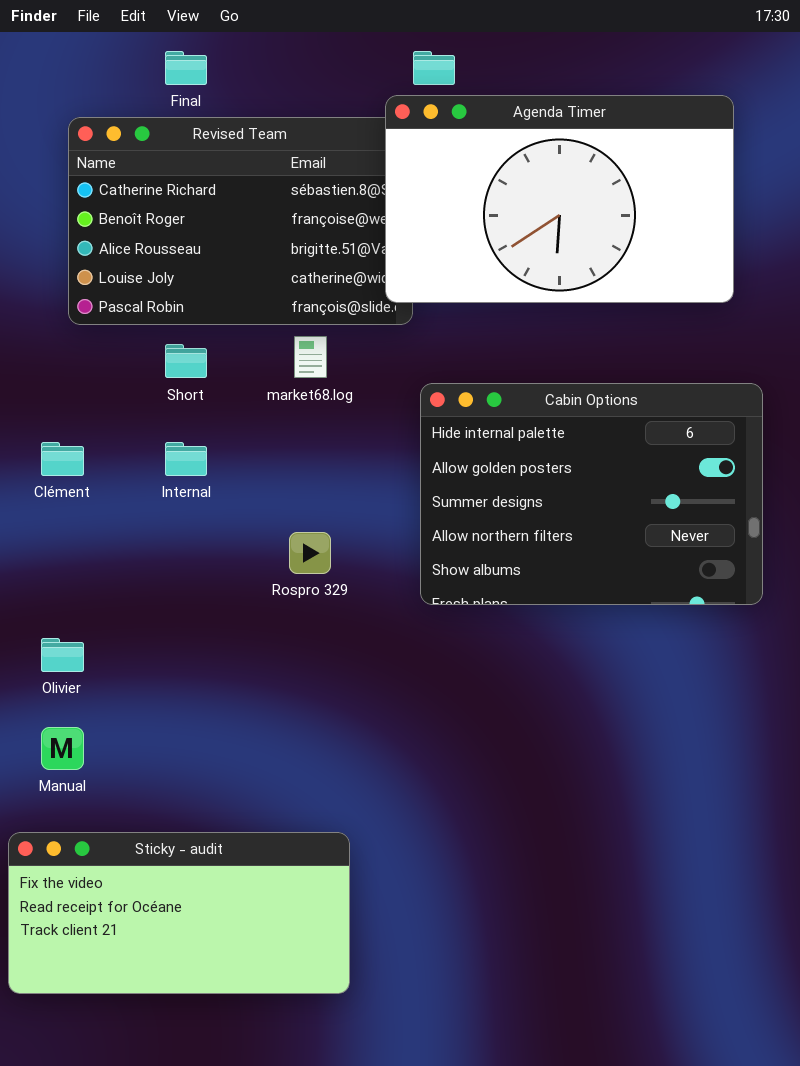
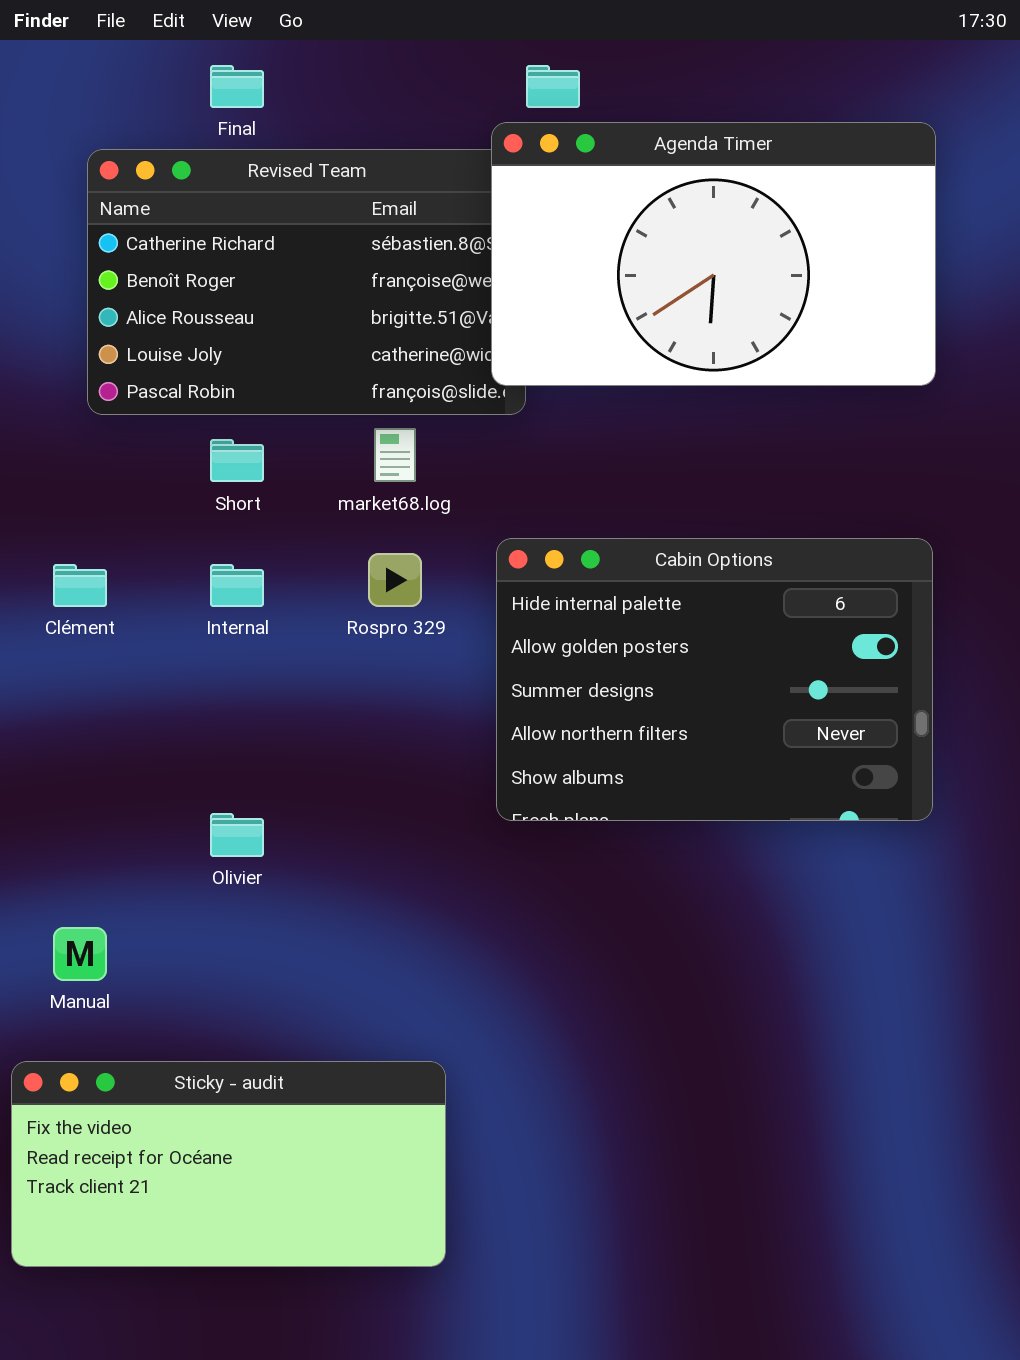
Cabin Options: [420,383,763,605] -> [496,538,933,821], moved
Rospro 329: [289,532,331,574] -> [368,553,422,607], moved
Olivier: [41,638,84,672] -> [210,813,264,857], moved

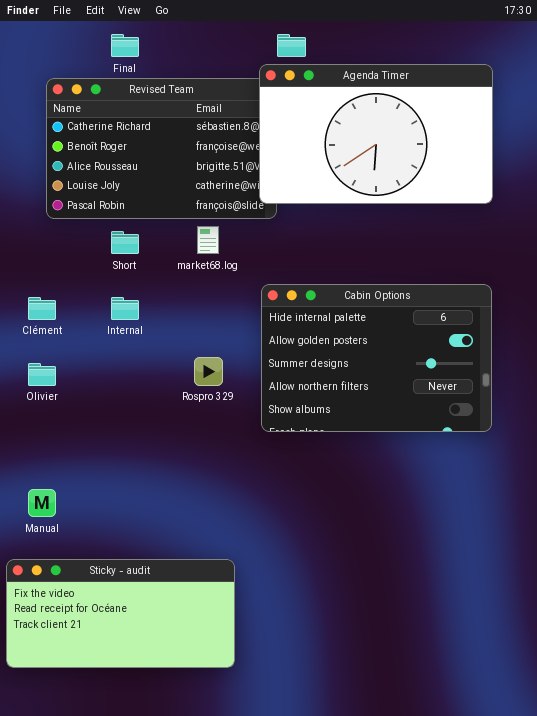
Rospro 329: [368,553,422,607] -> [194,357,223,386], moved
Olivier: [210,813,264,857] -> [28,363,56,386], moved

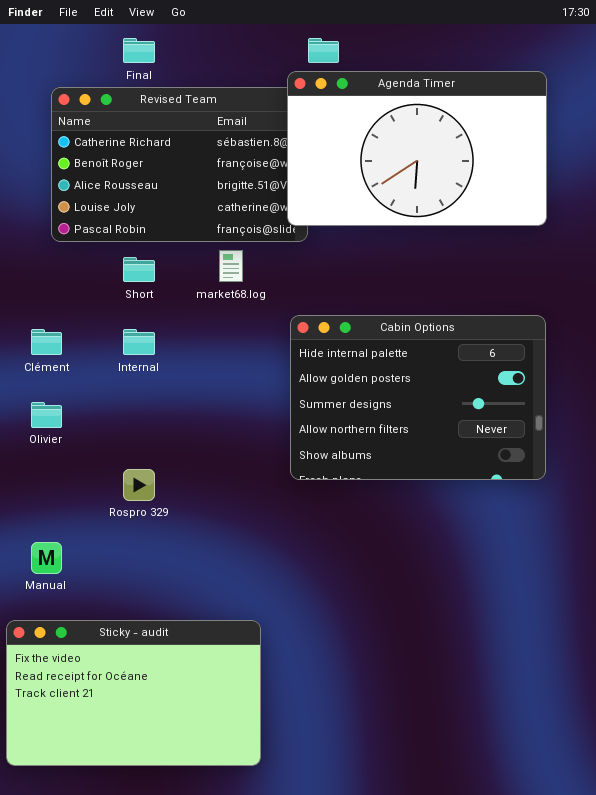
Rospro 329: [194,357,223,386] -> [123,469,155,501], moved
Sticky - audit: [6,559,235,668] -> [6,620,261,766], resized

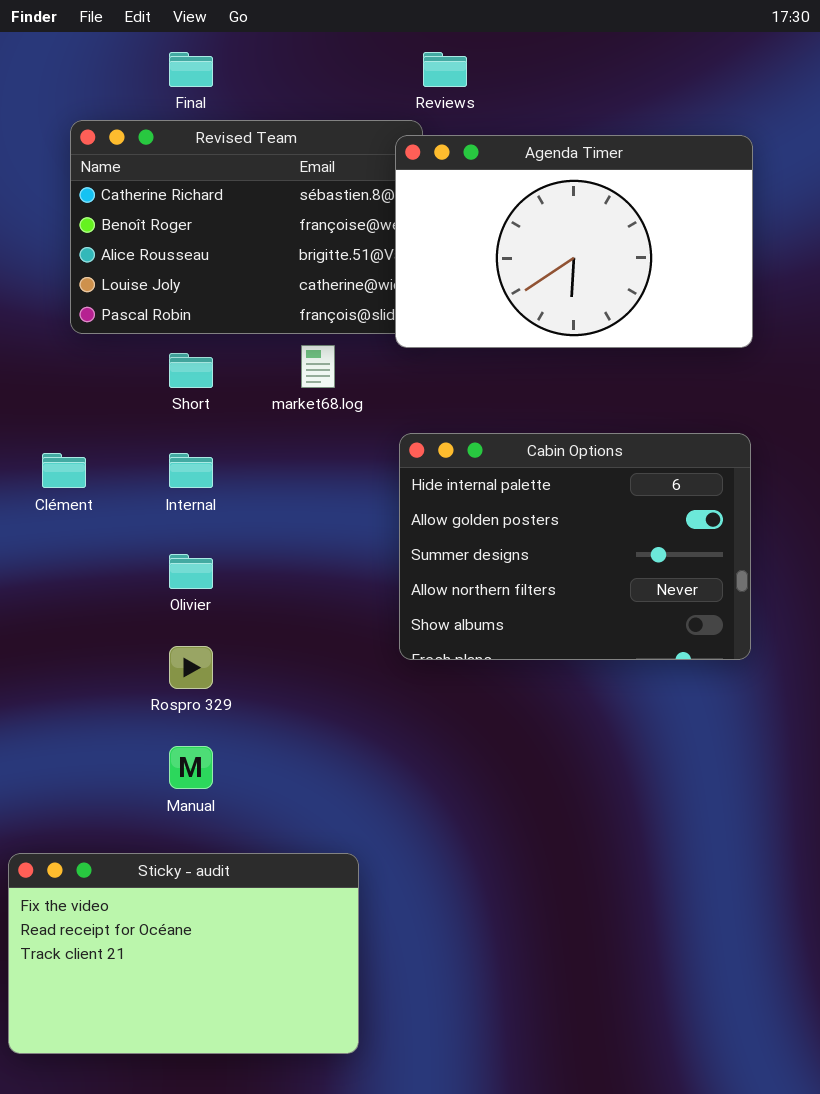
Agenda Timer: [287,71,547,226] -> [395,135,753,348], moved
Olivier: [31,402,62,428] -> [169,554,213,589], moved
Manual: [31,542,62,574] -> [169,746,213,789], moved

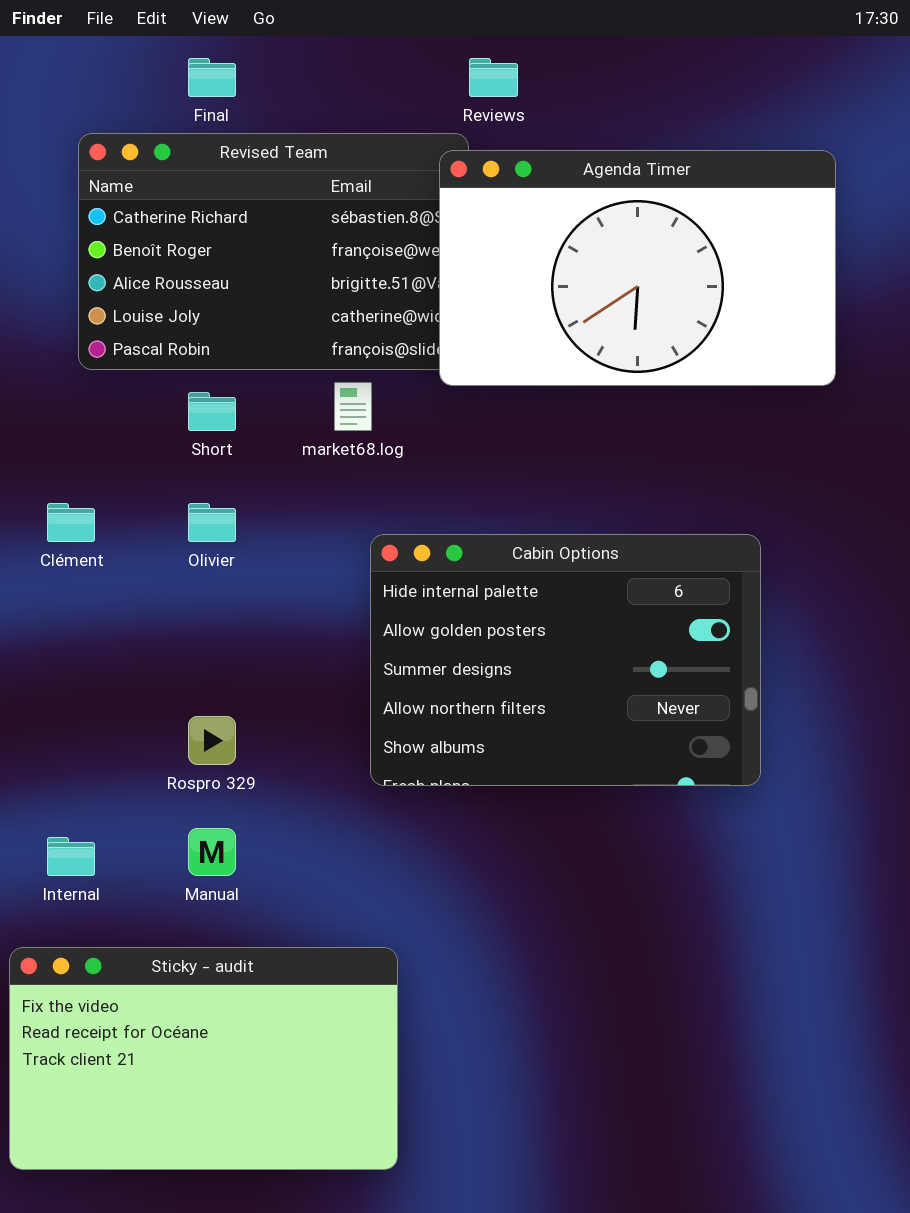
Cabin Options: [399,433,751,660] -> [370,534,761,786], moved
Internal: [169,453,213,488] -> [47,837,95,876], moved
Olivier: [169,554,213,589] -> [188,503,236,542], moved

